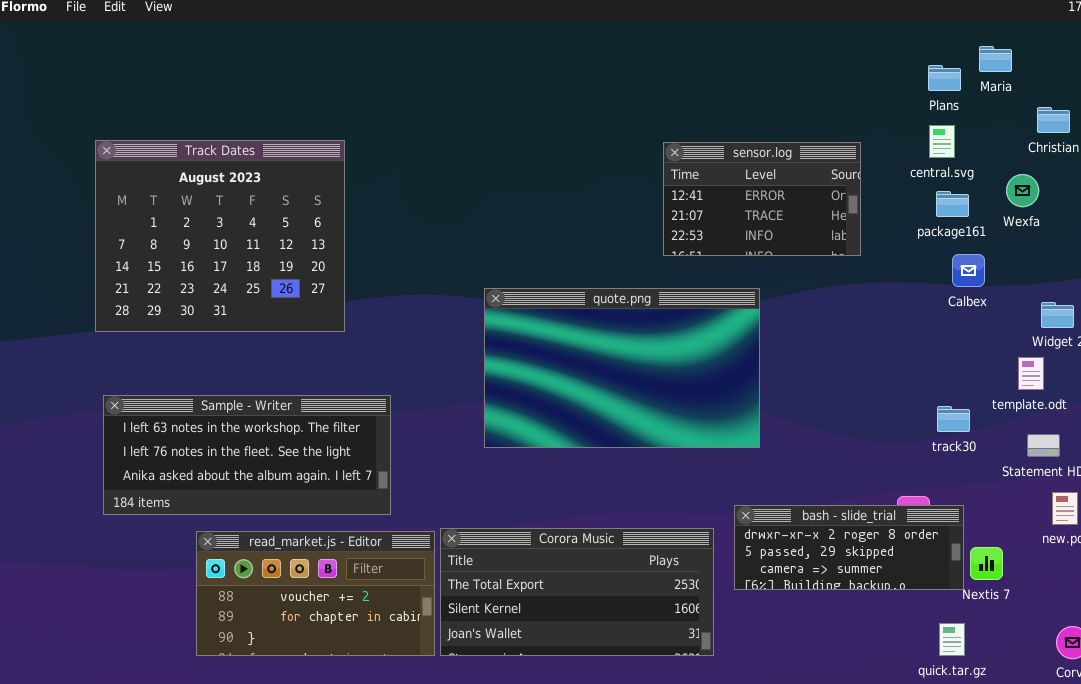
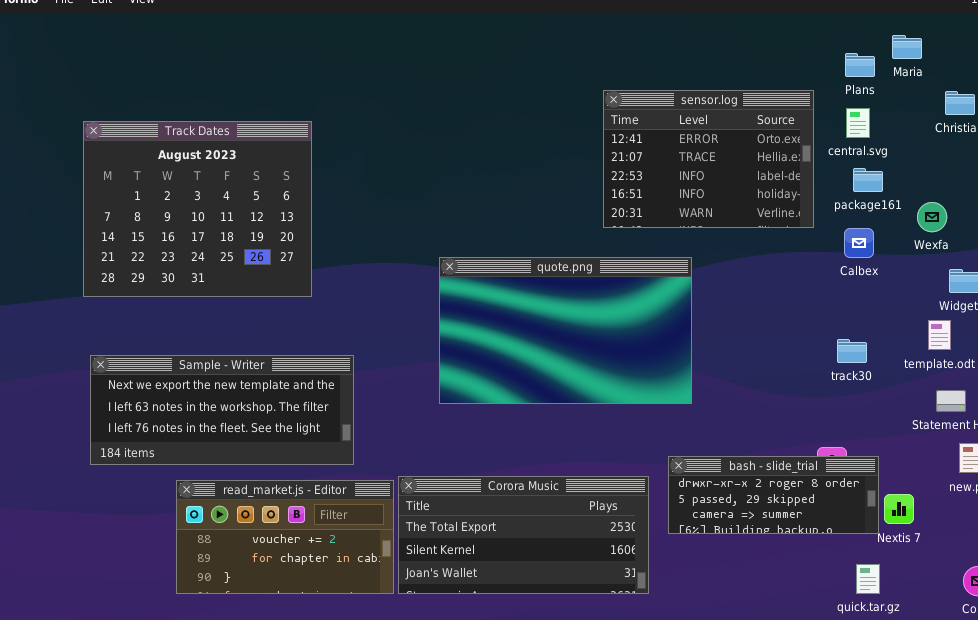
sensor.log: [663,142,861,256] -> [603,90,814,228], resized
Wexfa: [1006,174,1039,207] -> [917,202,947,232], moved
Calbex: [952,254,985,287] -> [844,228,874,258], moved
Sample - Writer: [103,395,391,515] -> [90,355,354,465], scrolled up 1 row
track30: [937,406,970,432] -> [837,339,867,363], moved

